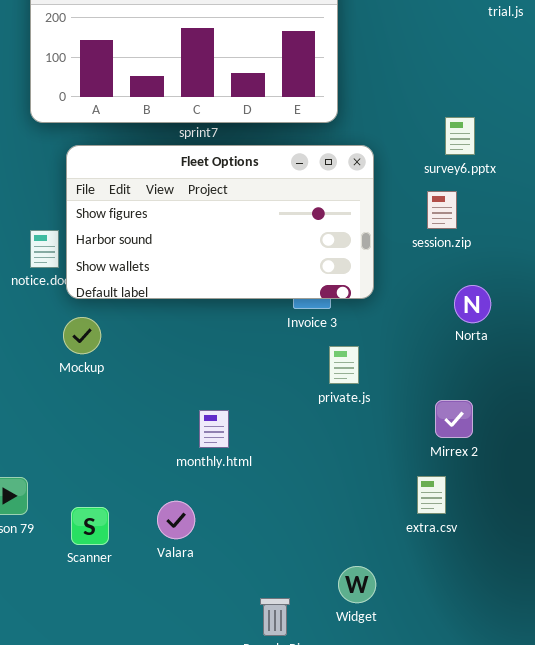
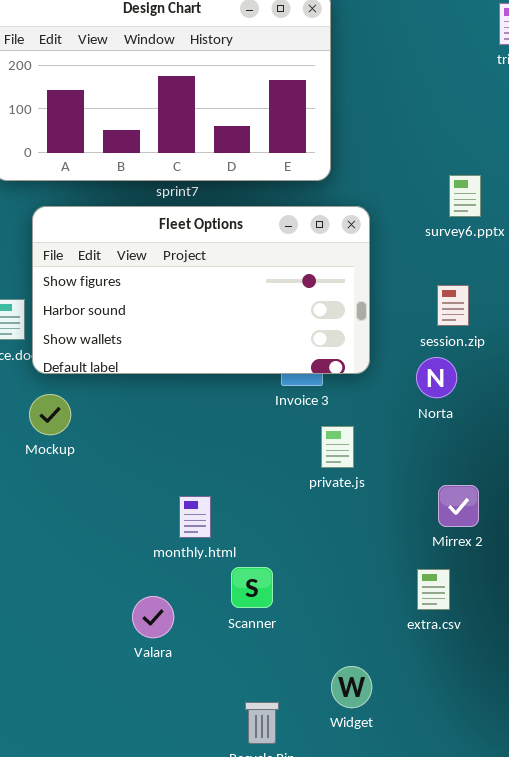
session.zip: [427,191,457,229] -> [437,285,469,326], moved
Norta: [454,285,491,323] -> [416,357,457,398], moved
Scanner: [71,507,109,545] -> [231,567,273,608], moved

